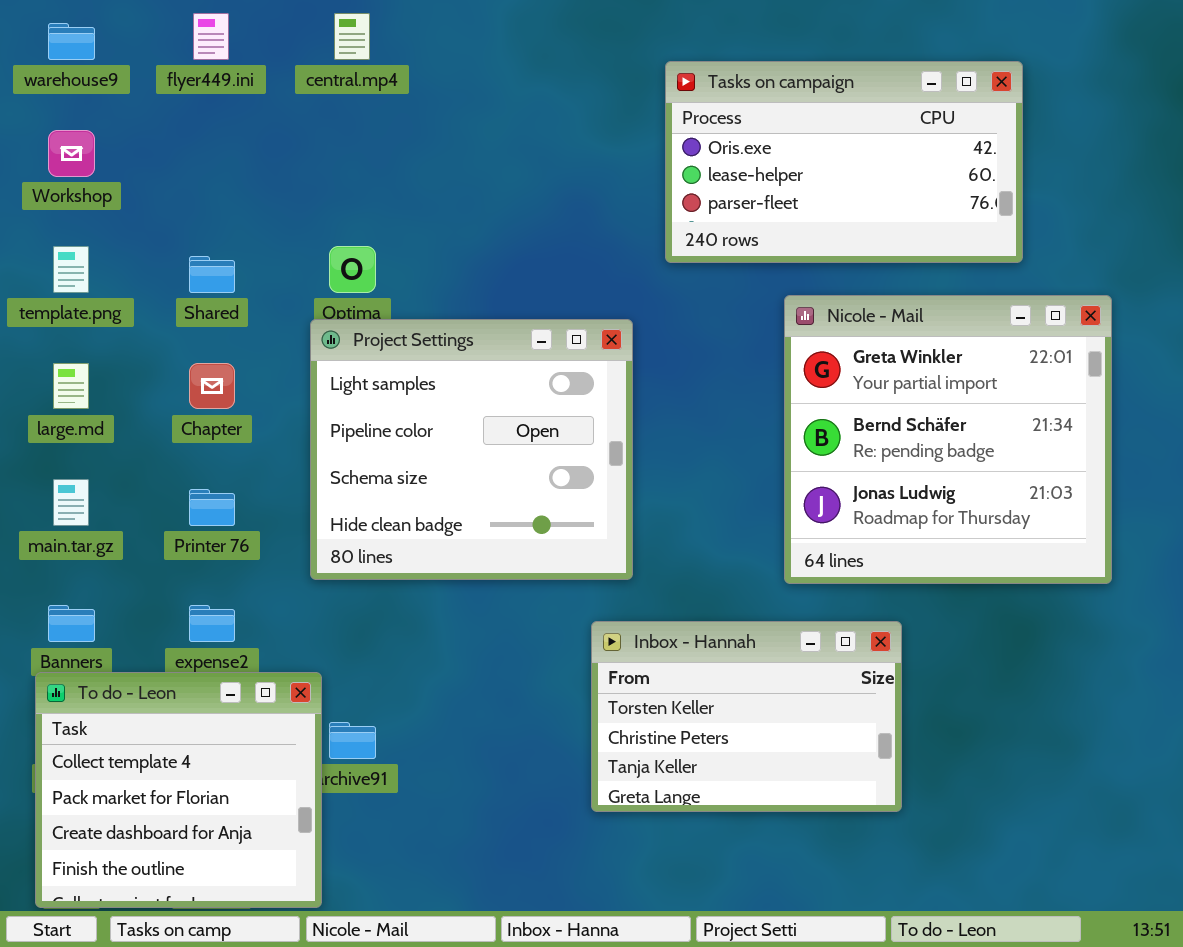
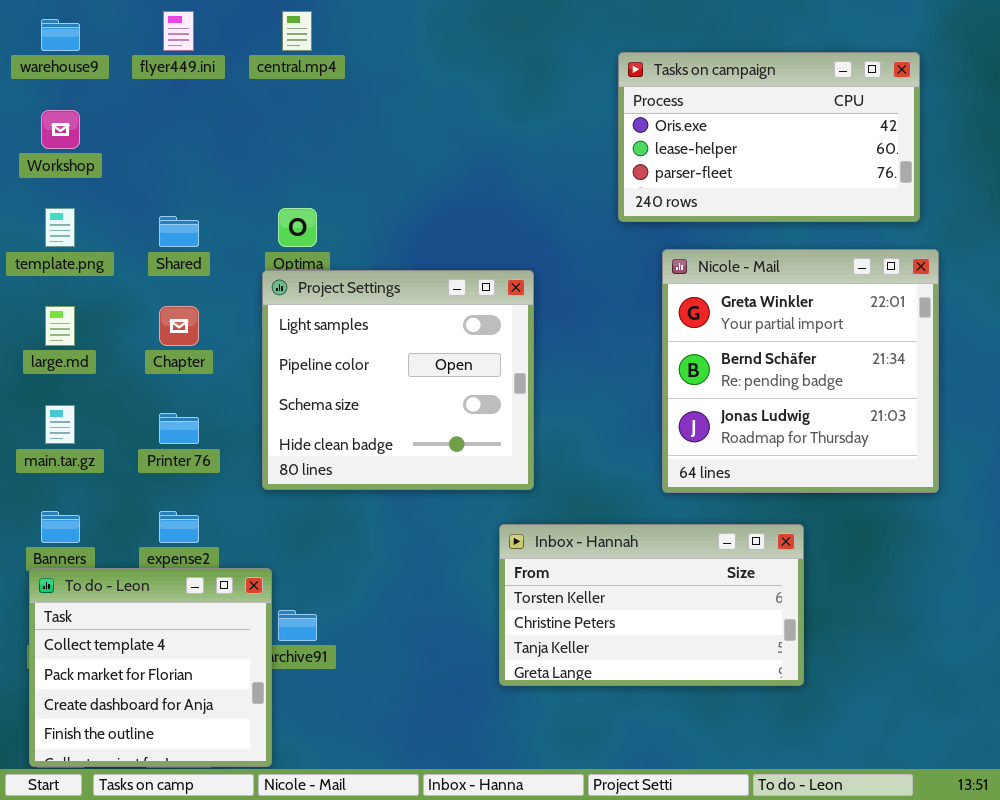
Tasks on campaign: [665,61,1023,263] -> [618,52,920,222], moved
Inbox - Hannah: [591,621,902,812] -> [499,524,804,686], resized

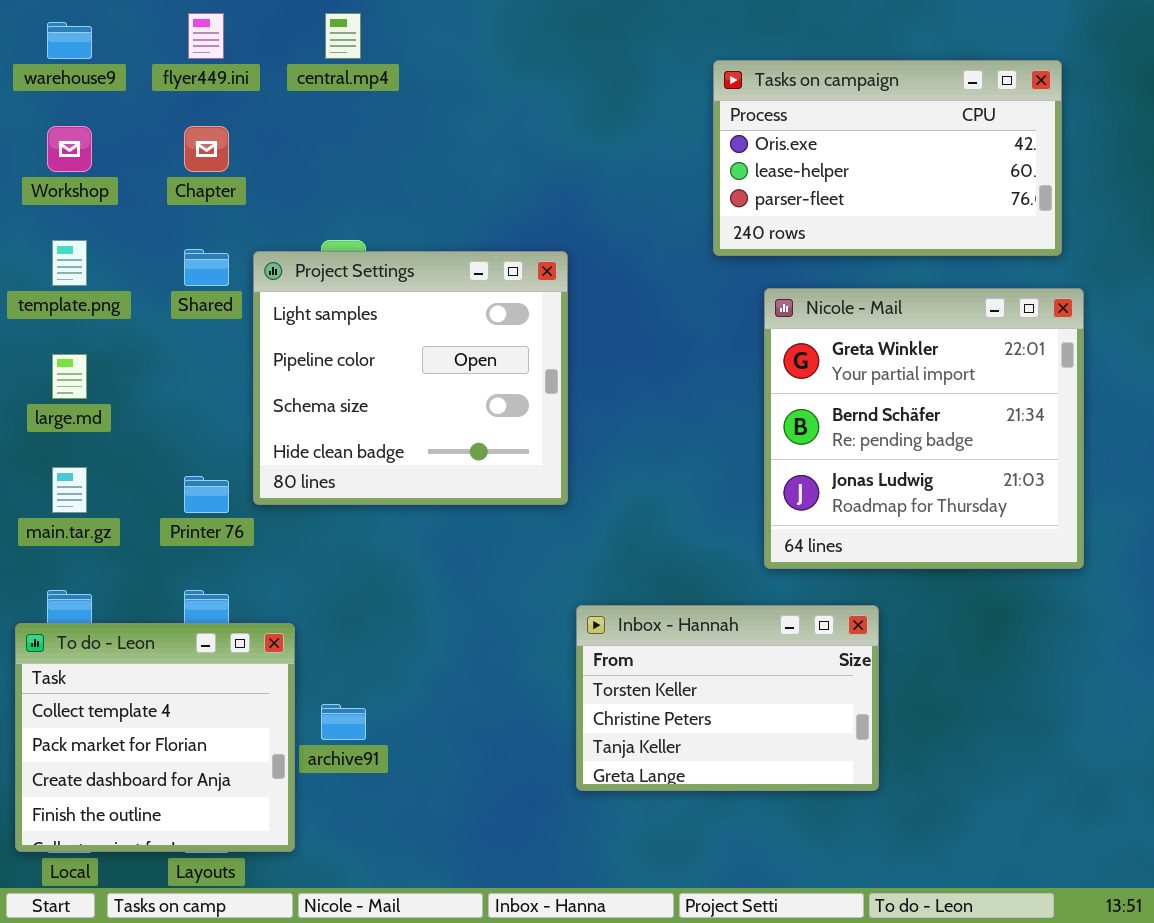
Project Settings: [262,270,534,490] -> [253,251,568,505], moved
Chapter: [159,306,199,346] -> [184,126,229,172], moved
Inbox - Hannah: [499,524,804,686] -> [576,605,879,791], resized
To do - Leon: [29,568,272,767] -> [15,623,295,852], moved

